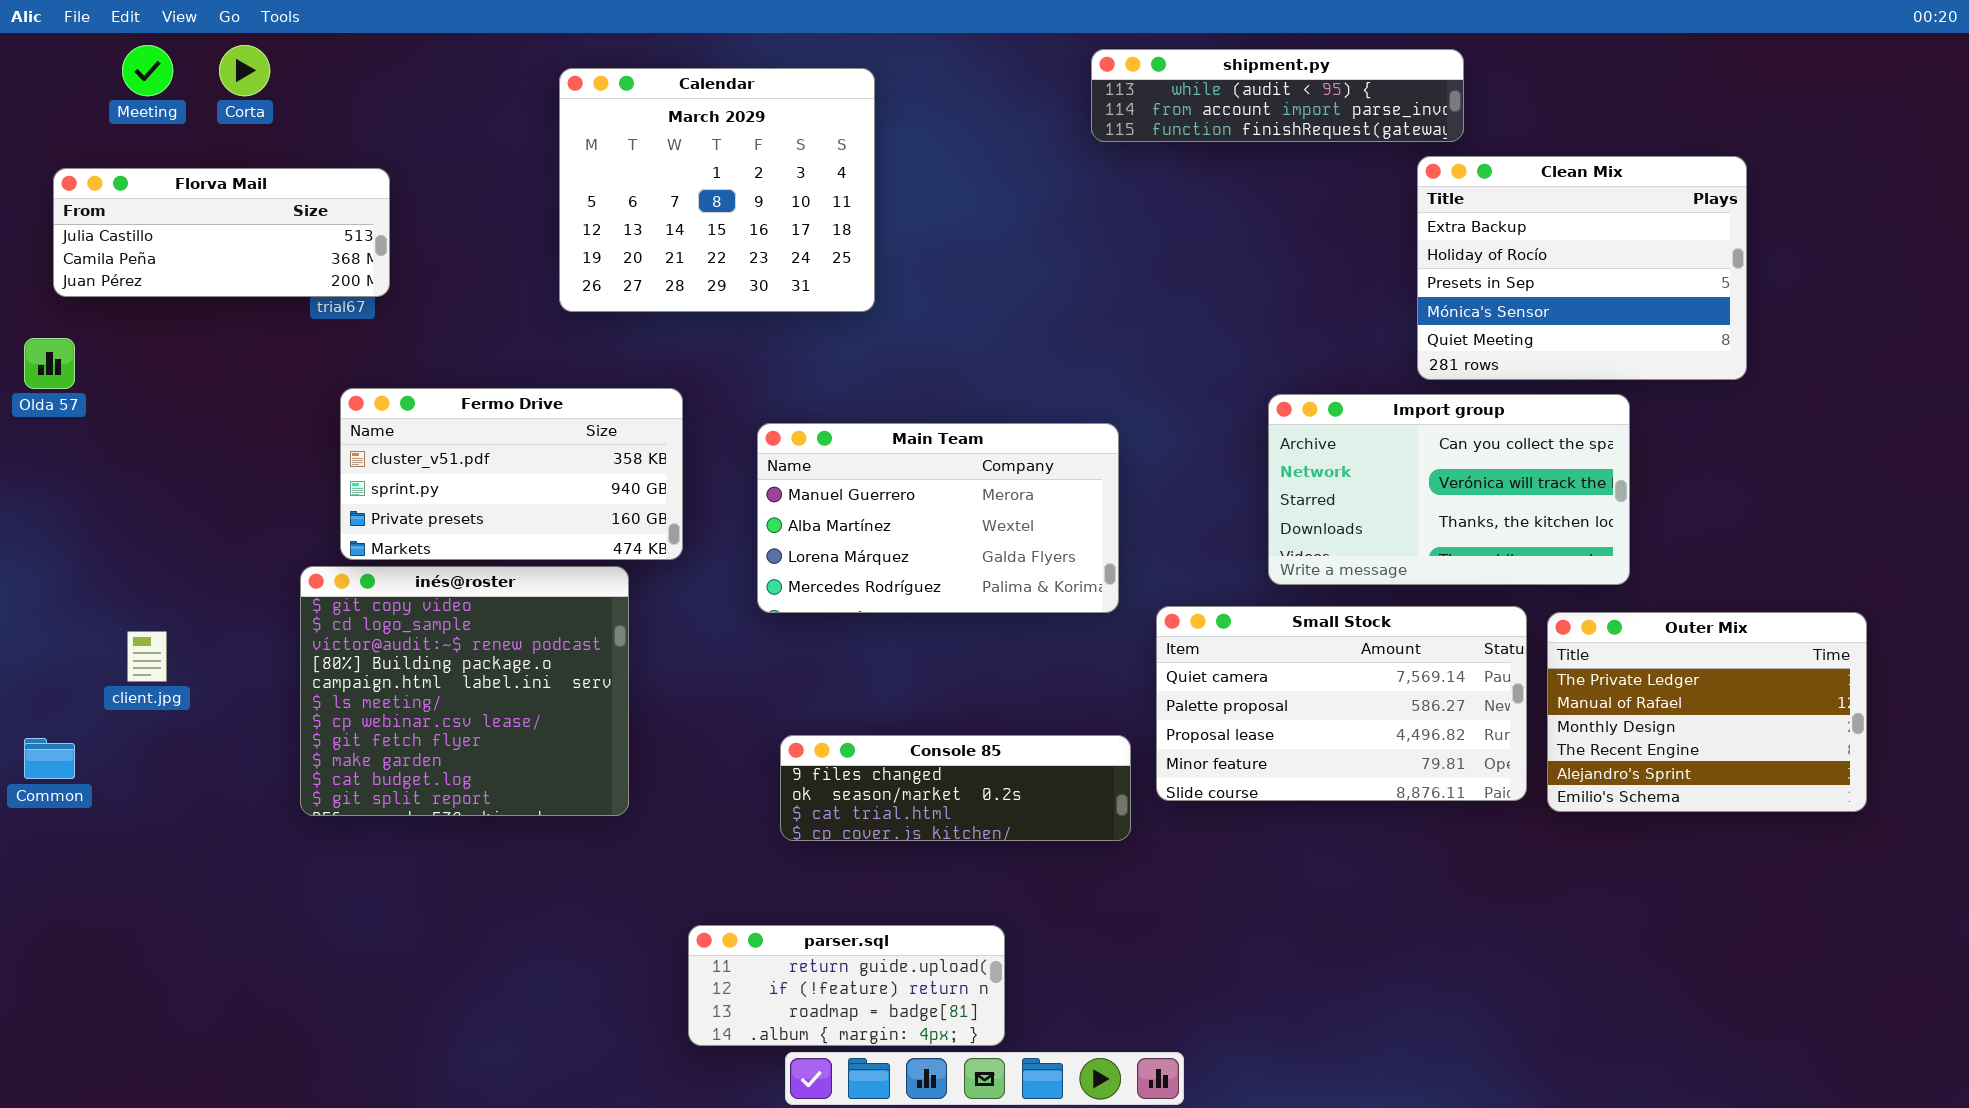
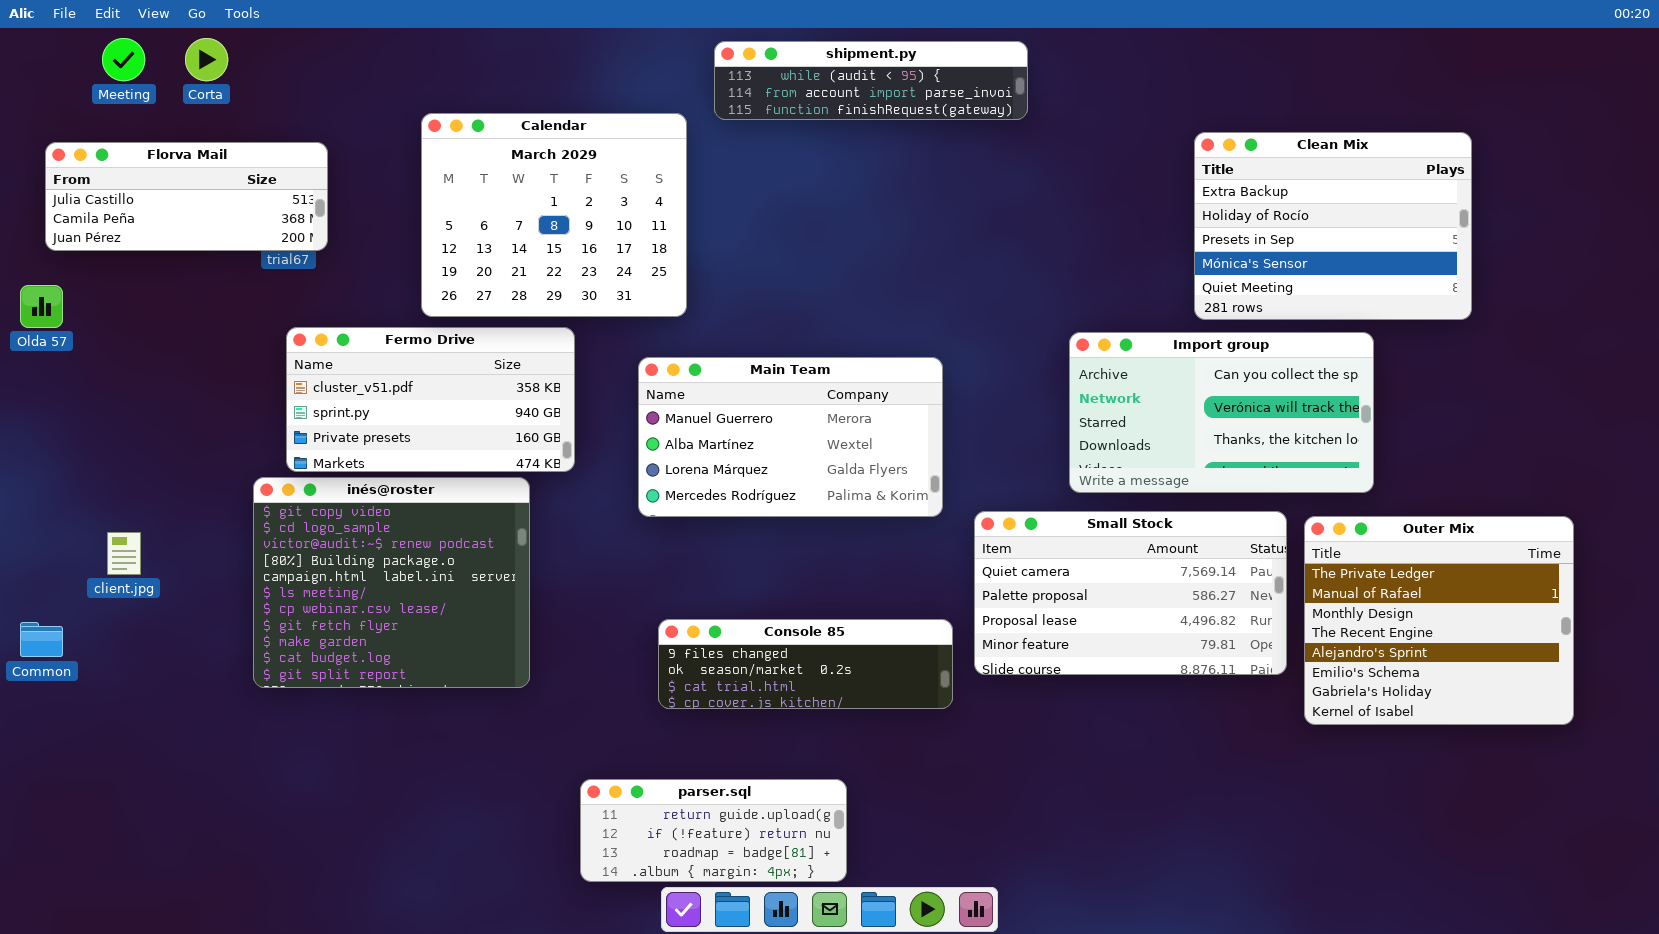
shipment.py: [1091,49,1464,142] -> [714,41,1028,120], moved
Calendar: [559,68,875,312] -> [421,113,687,317], moved
Outer Mix: [1547,612,1867,812] -> [1304,516,1574,725], resized

